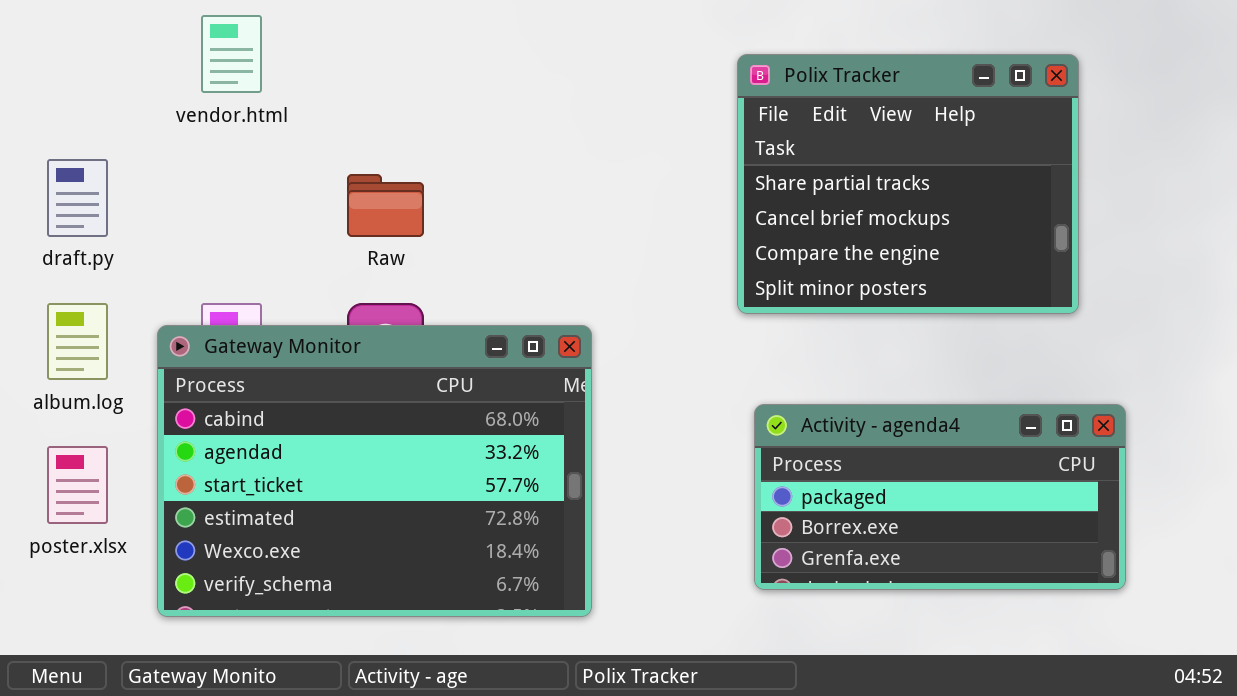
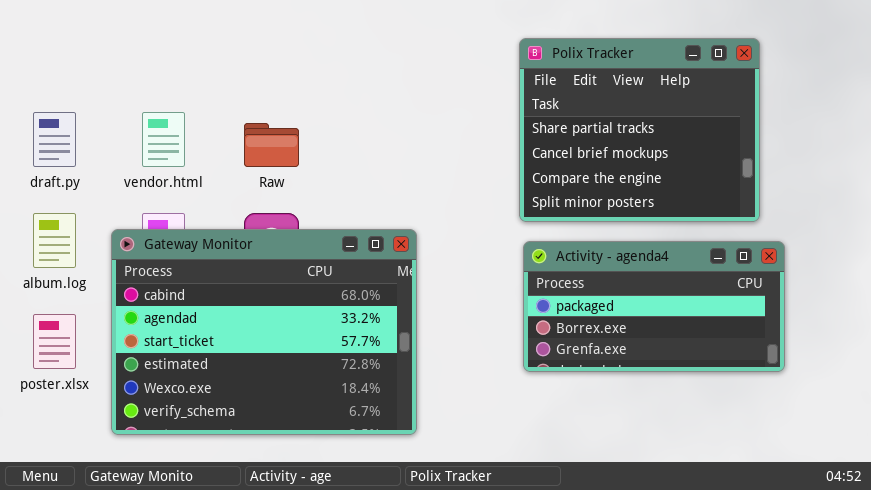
vendor.html: [201,15,262,93] -> [142,112,185,167], moved
Activity - agenda4: [754,404,1126,590] -> [523,241,785,372], moved

